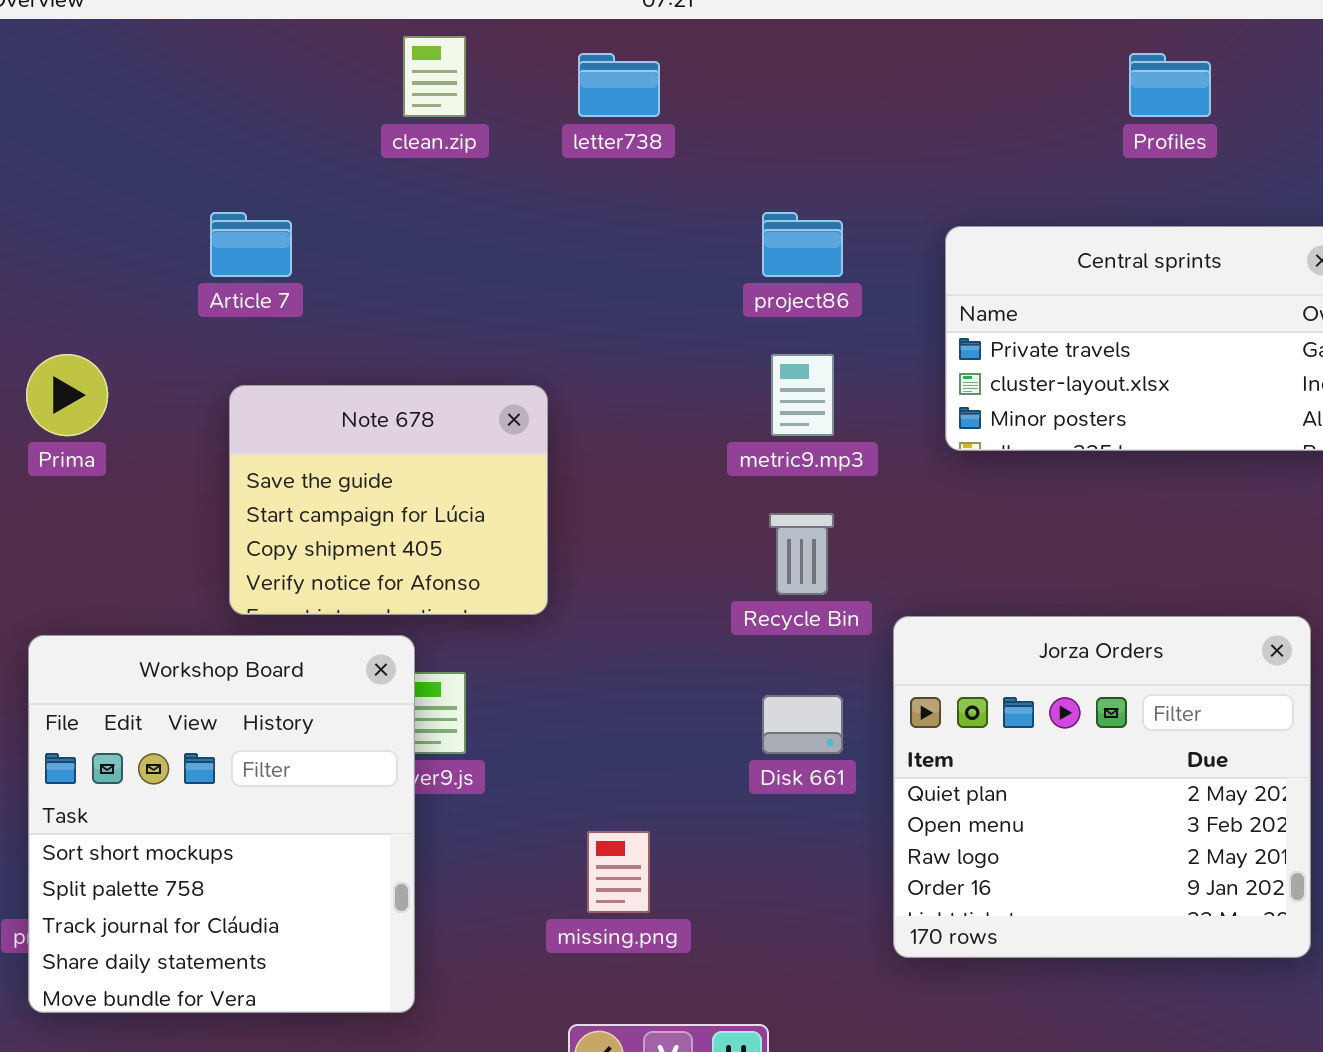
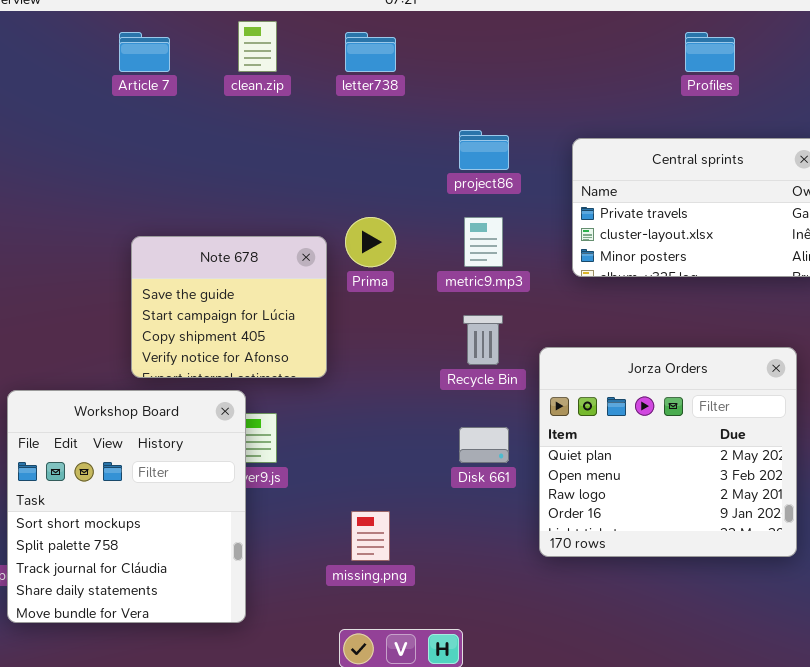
Article 7: [210,212,292,277] -> [119,32,170,72], moved
Prima: [26,354,108,436] -> [345,217,396,267], moved
Jorza Orders: [893,616,1311,958] -> [539,347,797,557], moved

